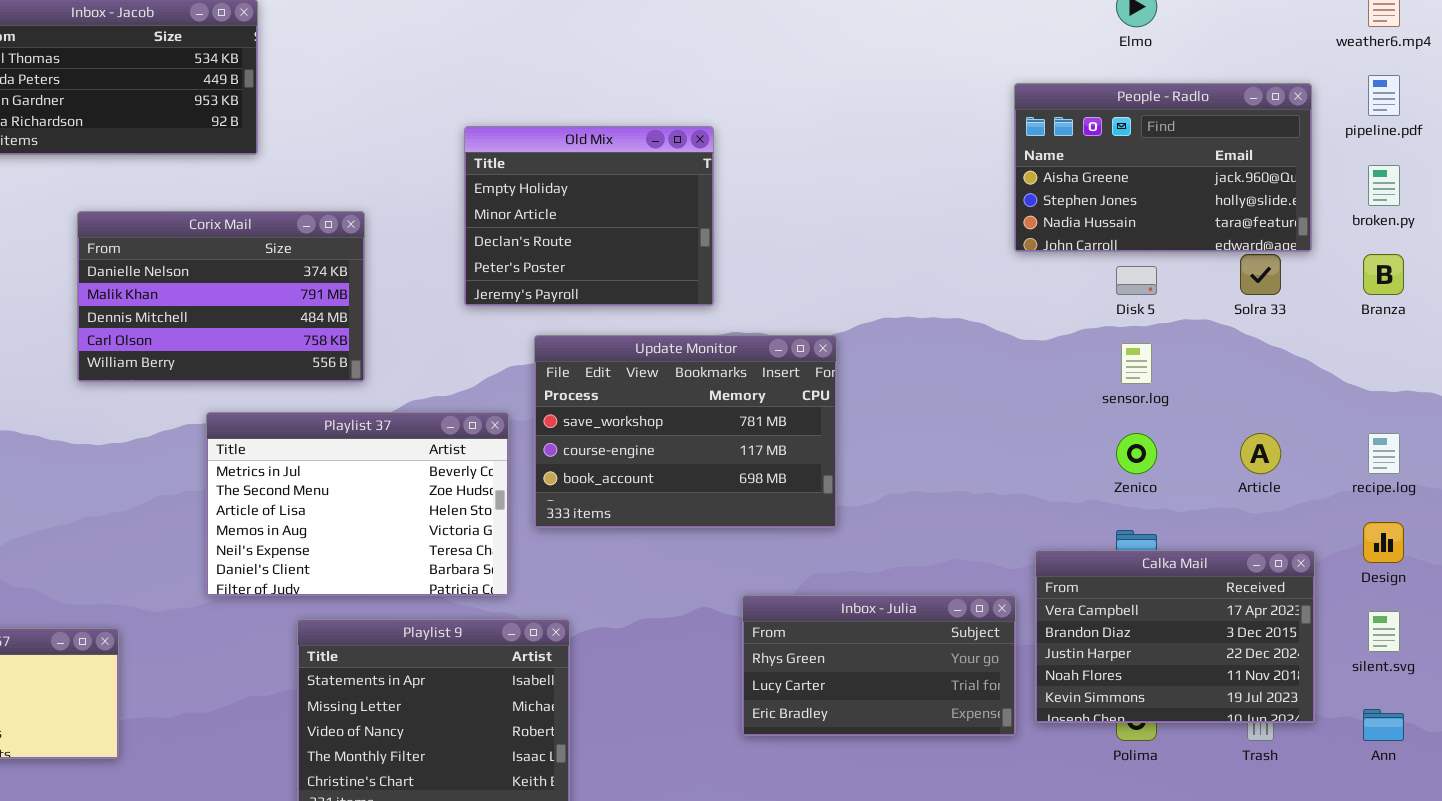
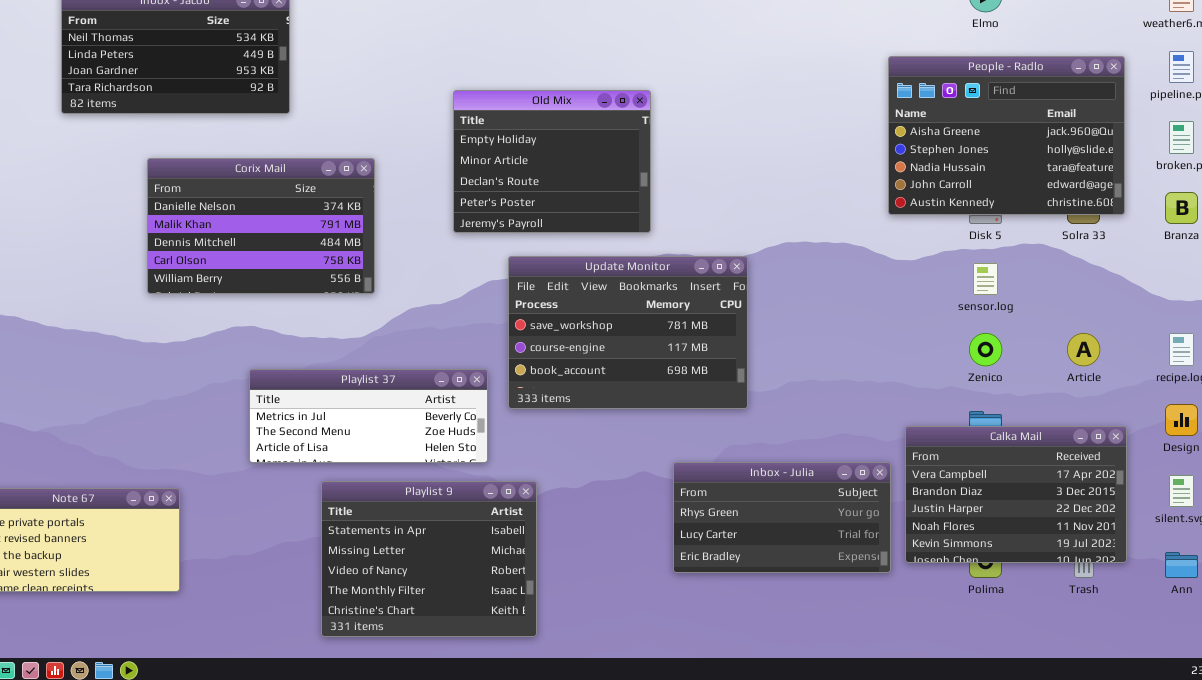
People - Radlo: [1014,83,1312,252] -> [888,56,1125,215], resized
Playlist 37: [206,412,509,596] -> [249,369,488,463], resized

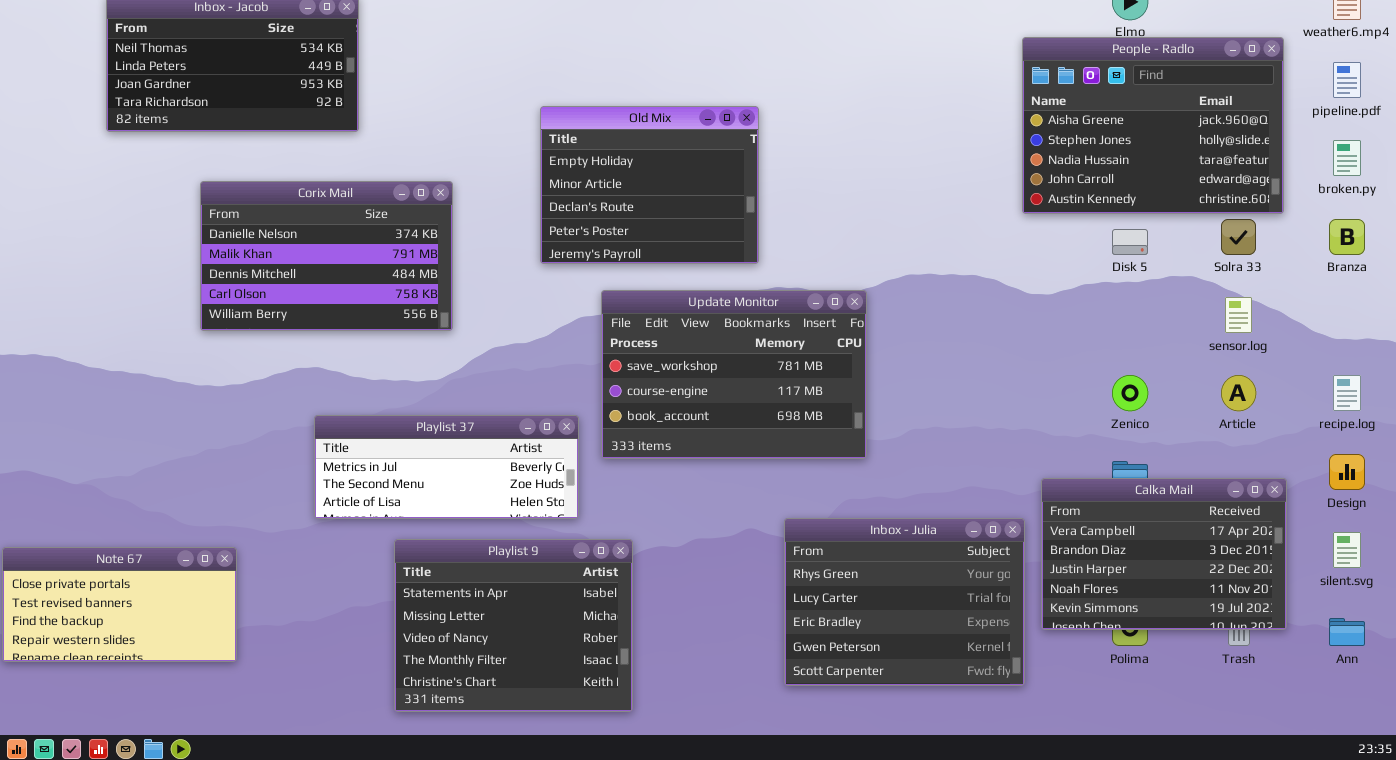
People - Radlo: [888,56,1125,215] -> [1022,37,1284,214], moved
sensor.log: [973,263,998,295] -> [1225,297,1252,333], moved
Inbox - Julia: [673,462,891,573] -> [784,518,1025,686], resized

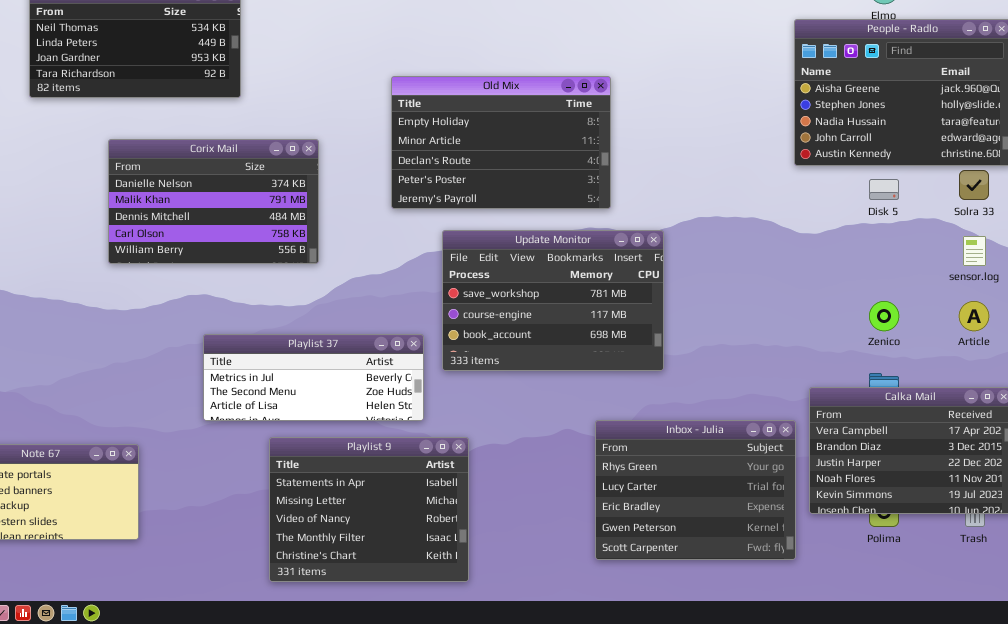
Old Mix: [540,106,759,264] -> [391,76,611,209], resized

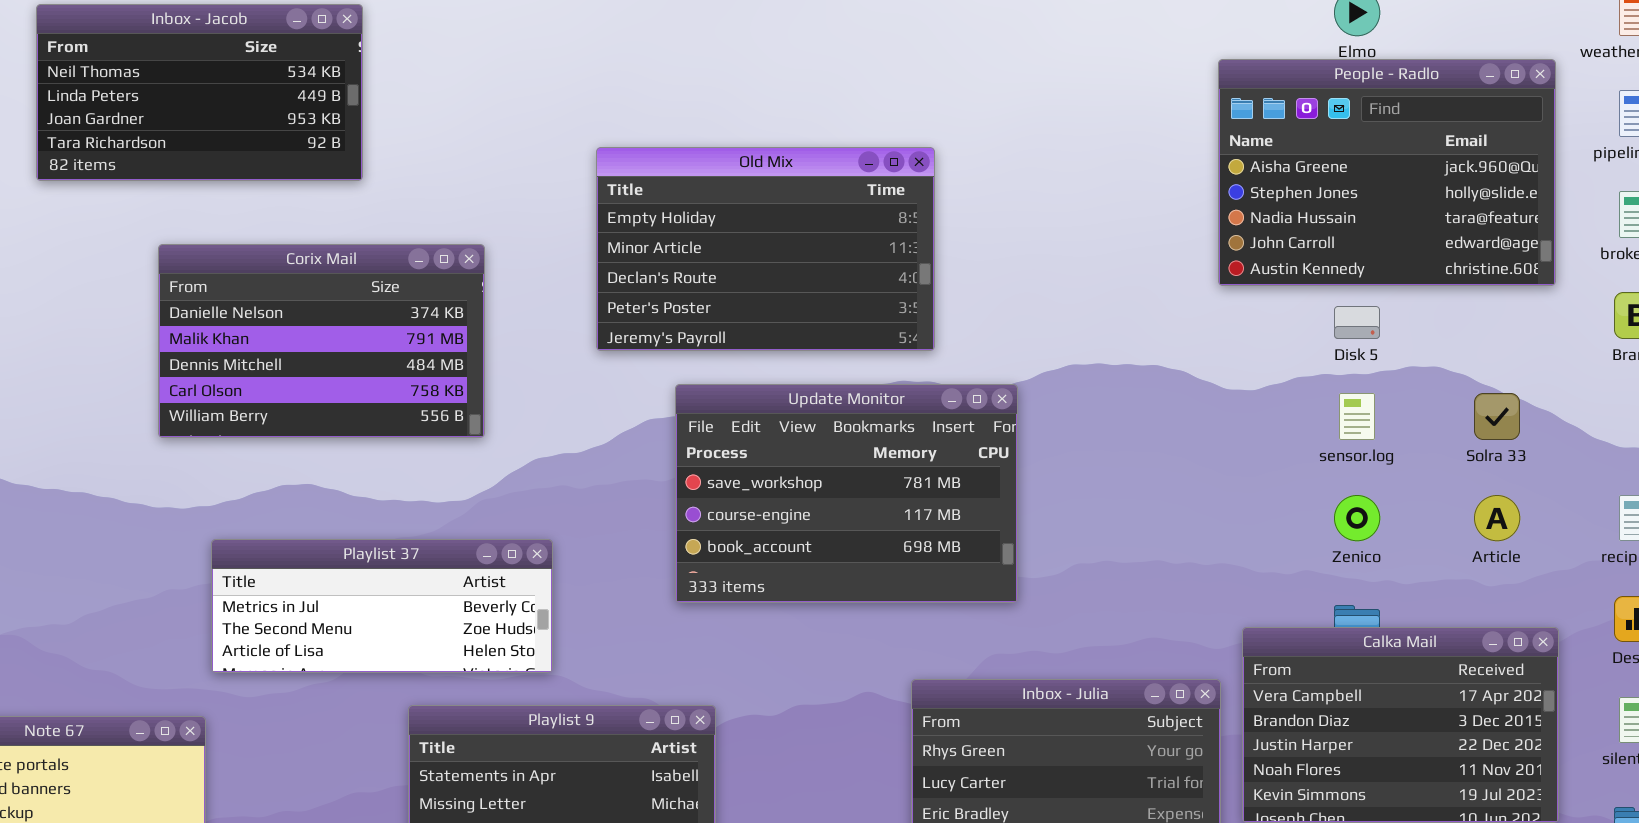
Solra 33: [959,170,989,200] -> [1474,393,1520,440], moved
sensor.log: [963,236,986,266] -> [1339,393,1375,440], moved
Playlist 37: [203,334,424,421] -> [211,539,553,673], moved

